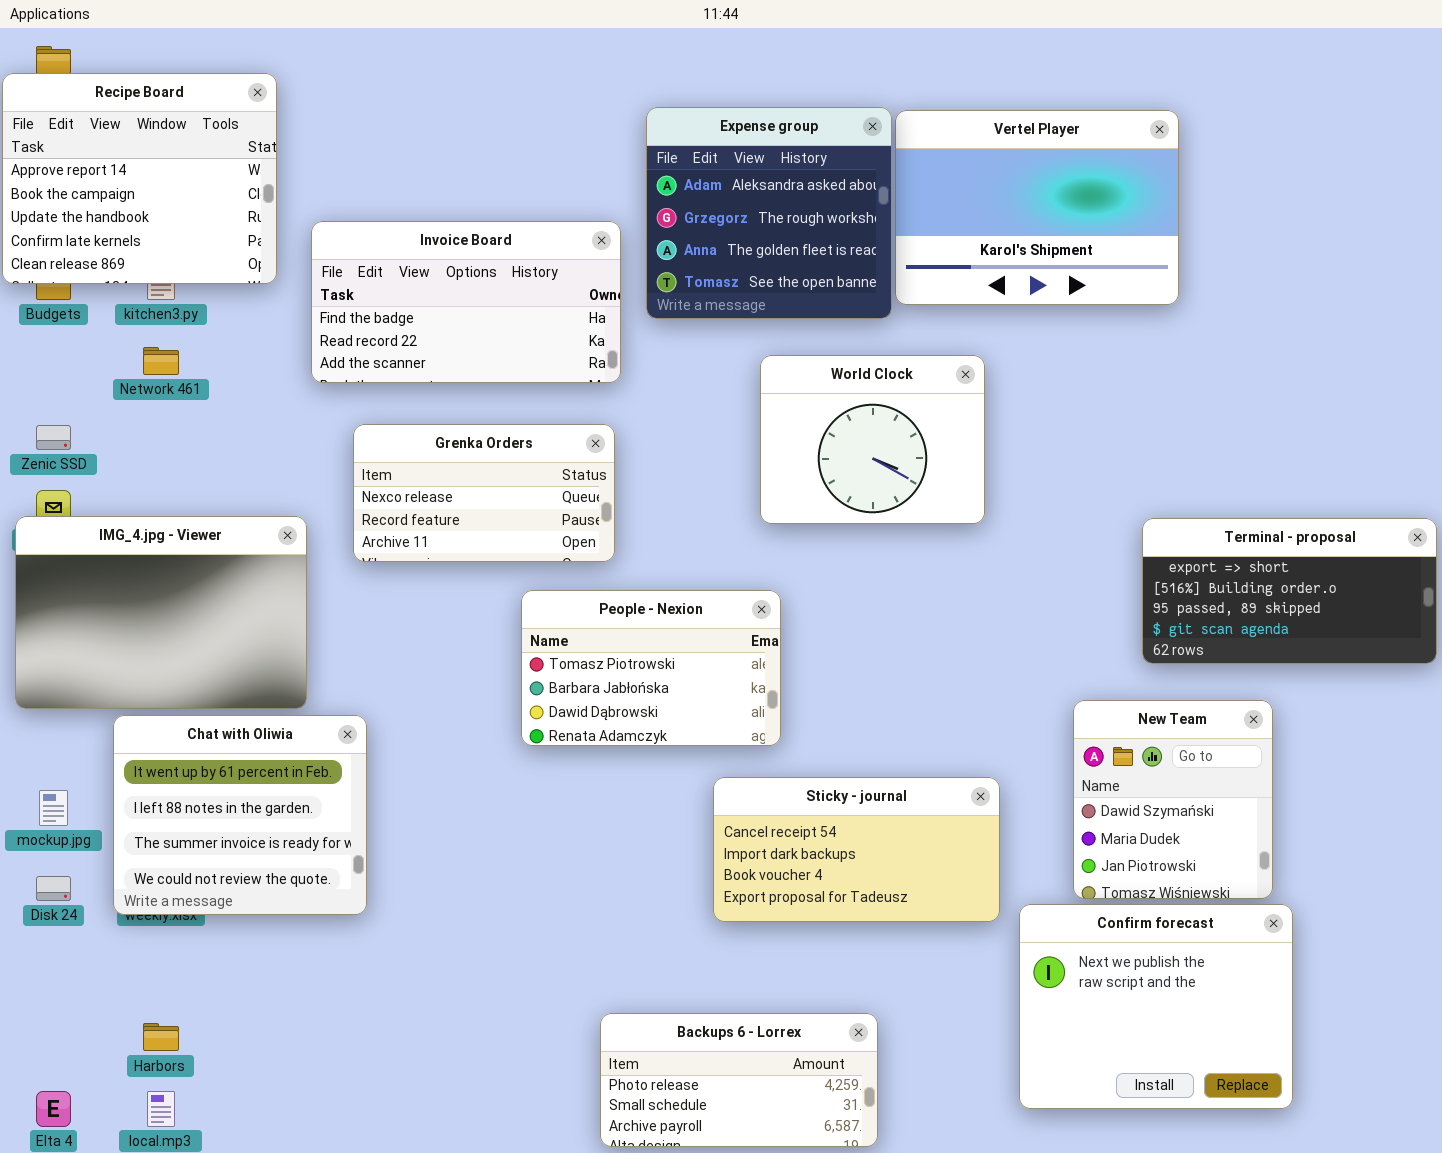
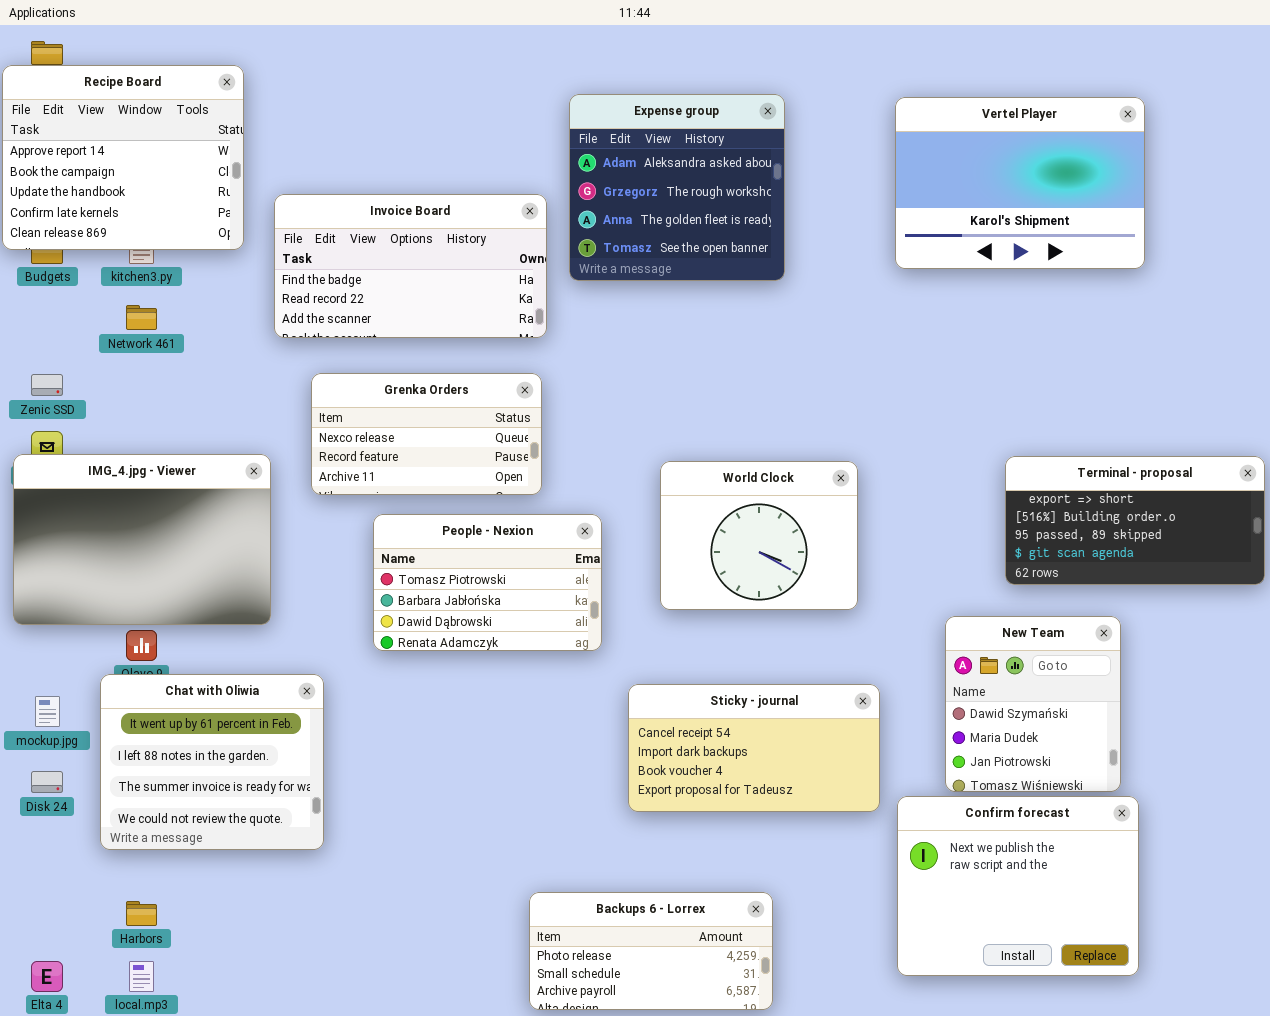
Vertel Player: [895,110,1179,305] -> [895,97,1145,269], moved
World Clock: [760,355,985,524] -> [660,461,858,610], moved
People - Nexion: [521,590,781,746] -> [373,514,602,651], moved
Chat with Oliwia: [113,715,367,915] -> [100,674,324,850], moved

